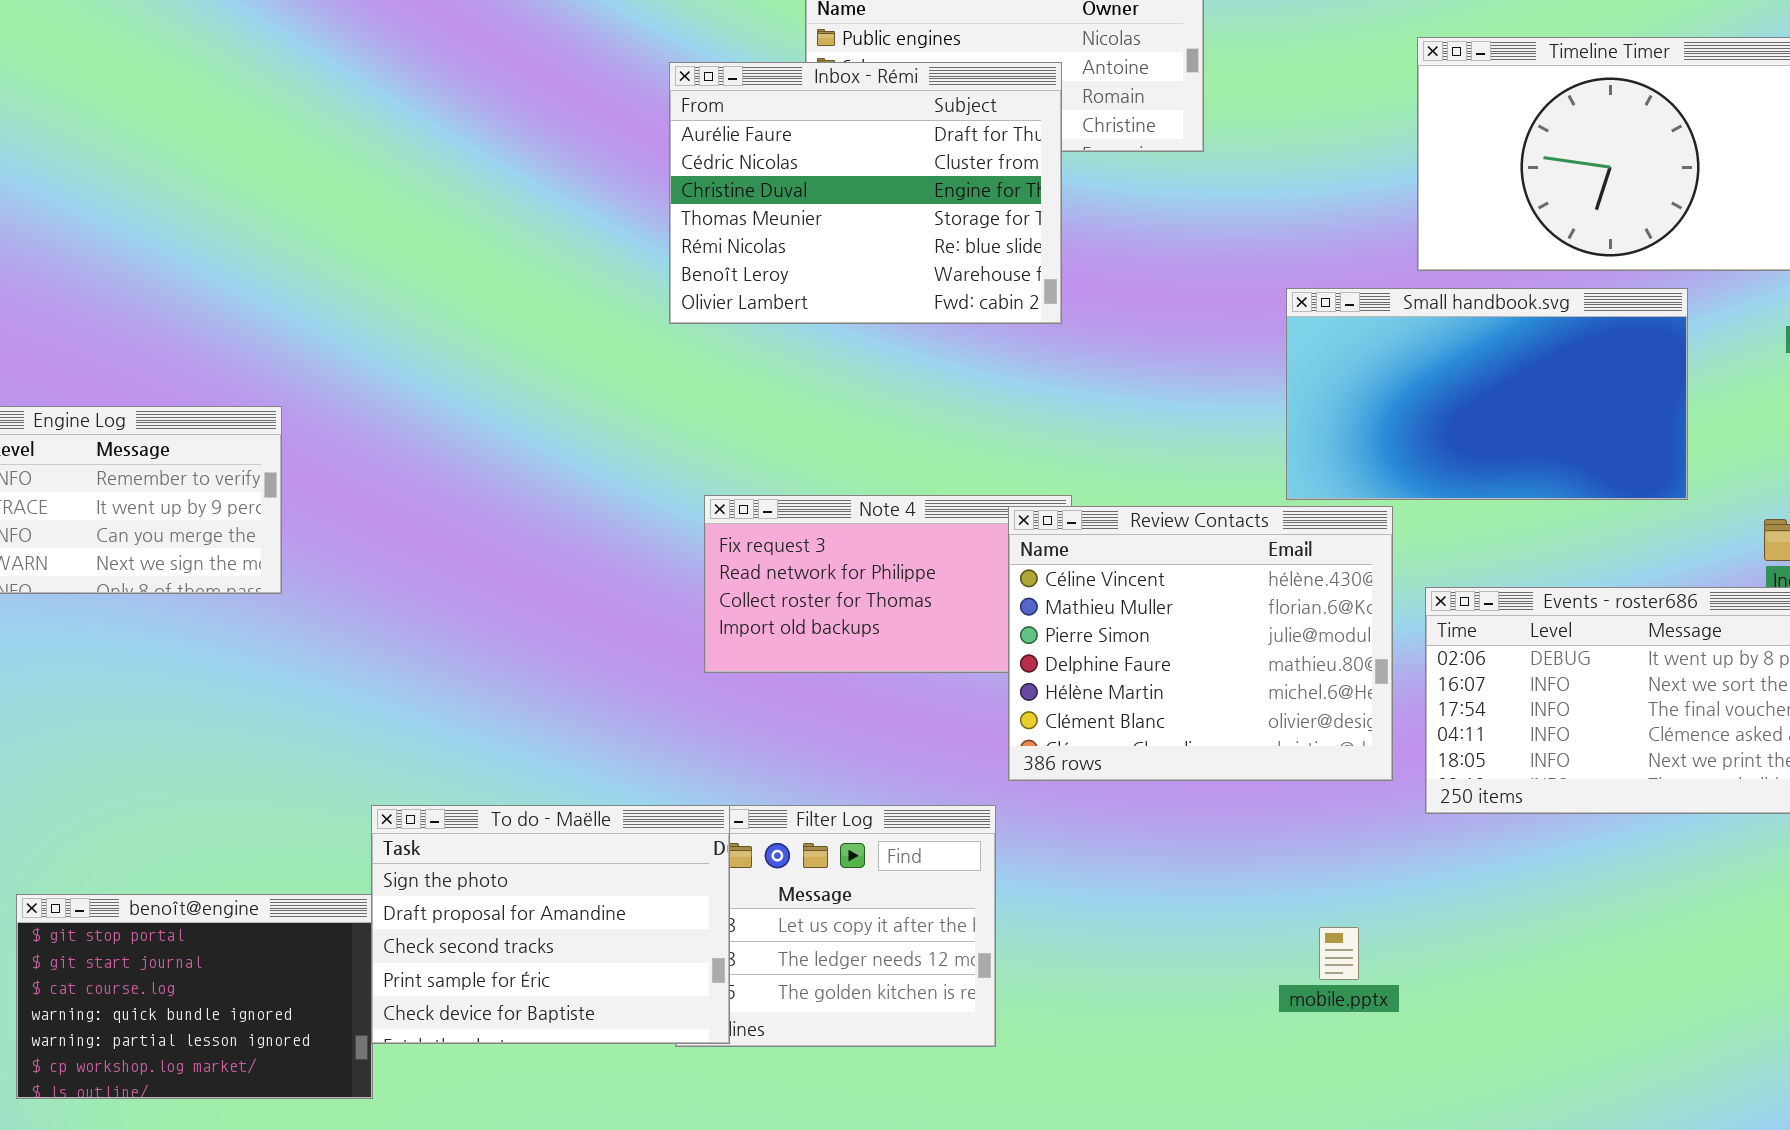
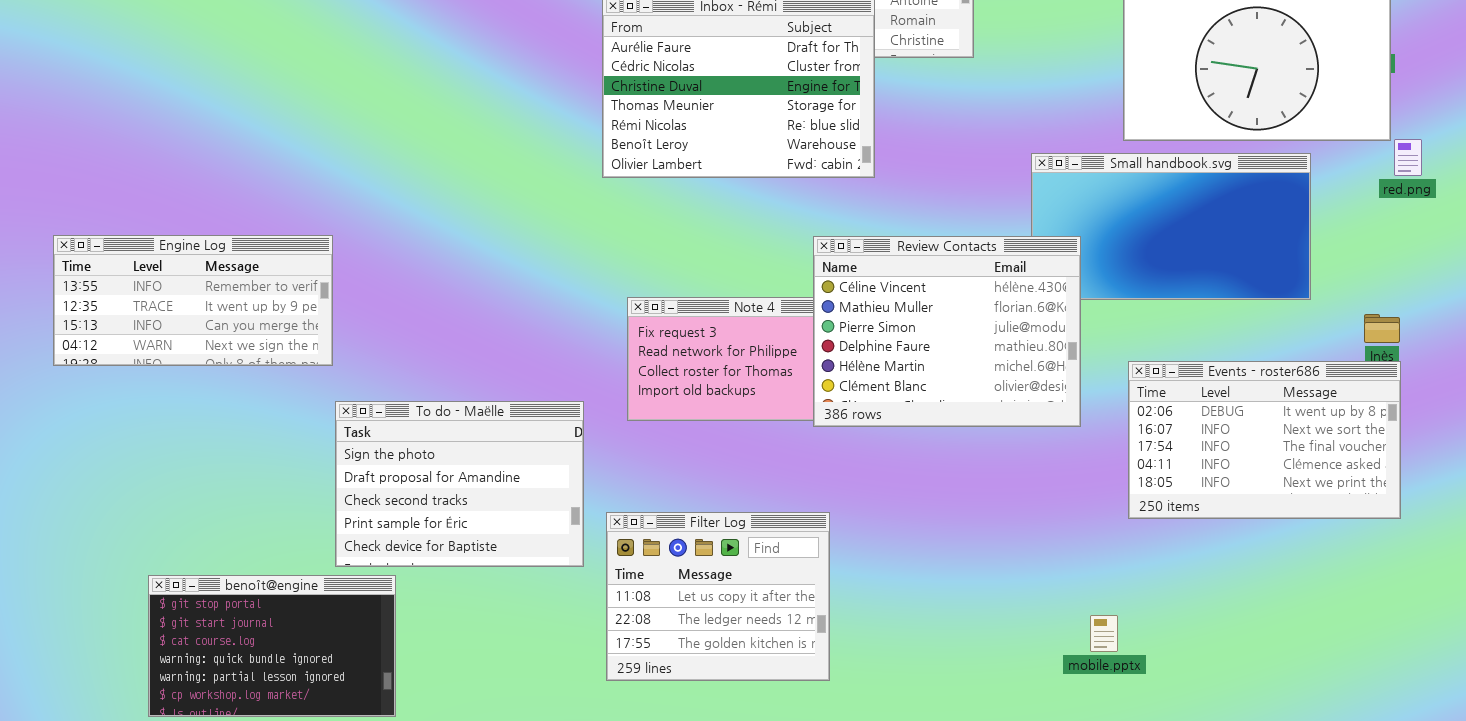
Review Contacts: [1008,506,1393,781] -> [813,236,1081,427], moved
To do - Maëlle: [371,805,730,1044] -> [335,401,584,567], moved
mobile.pptx: [1319,927,1359,980] -> [1090,615,1118,652], moved

